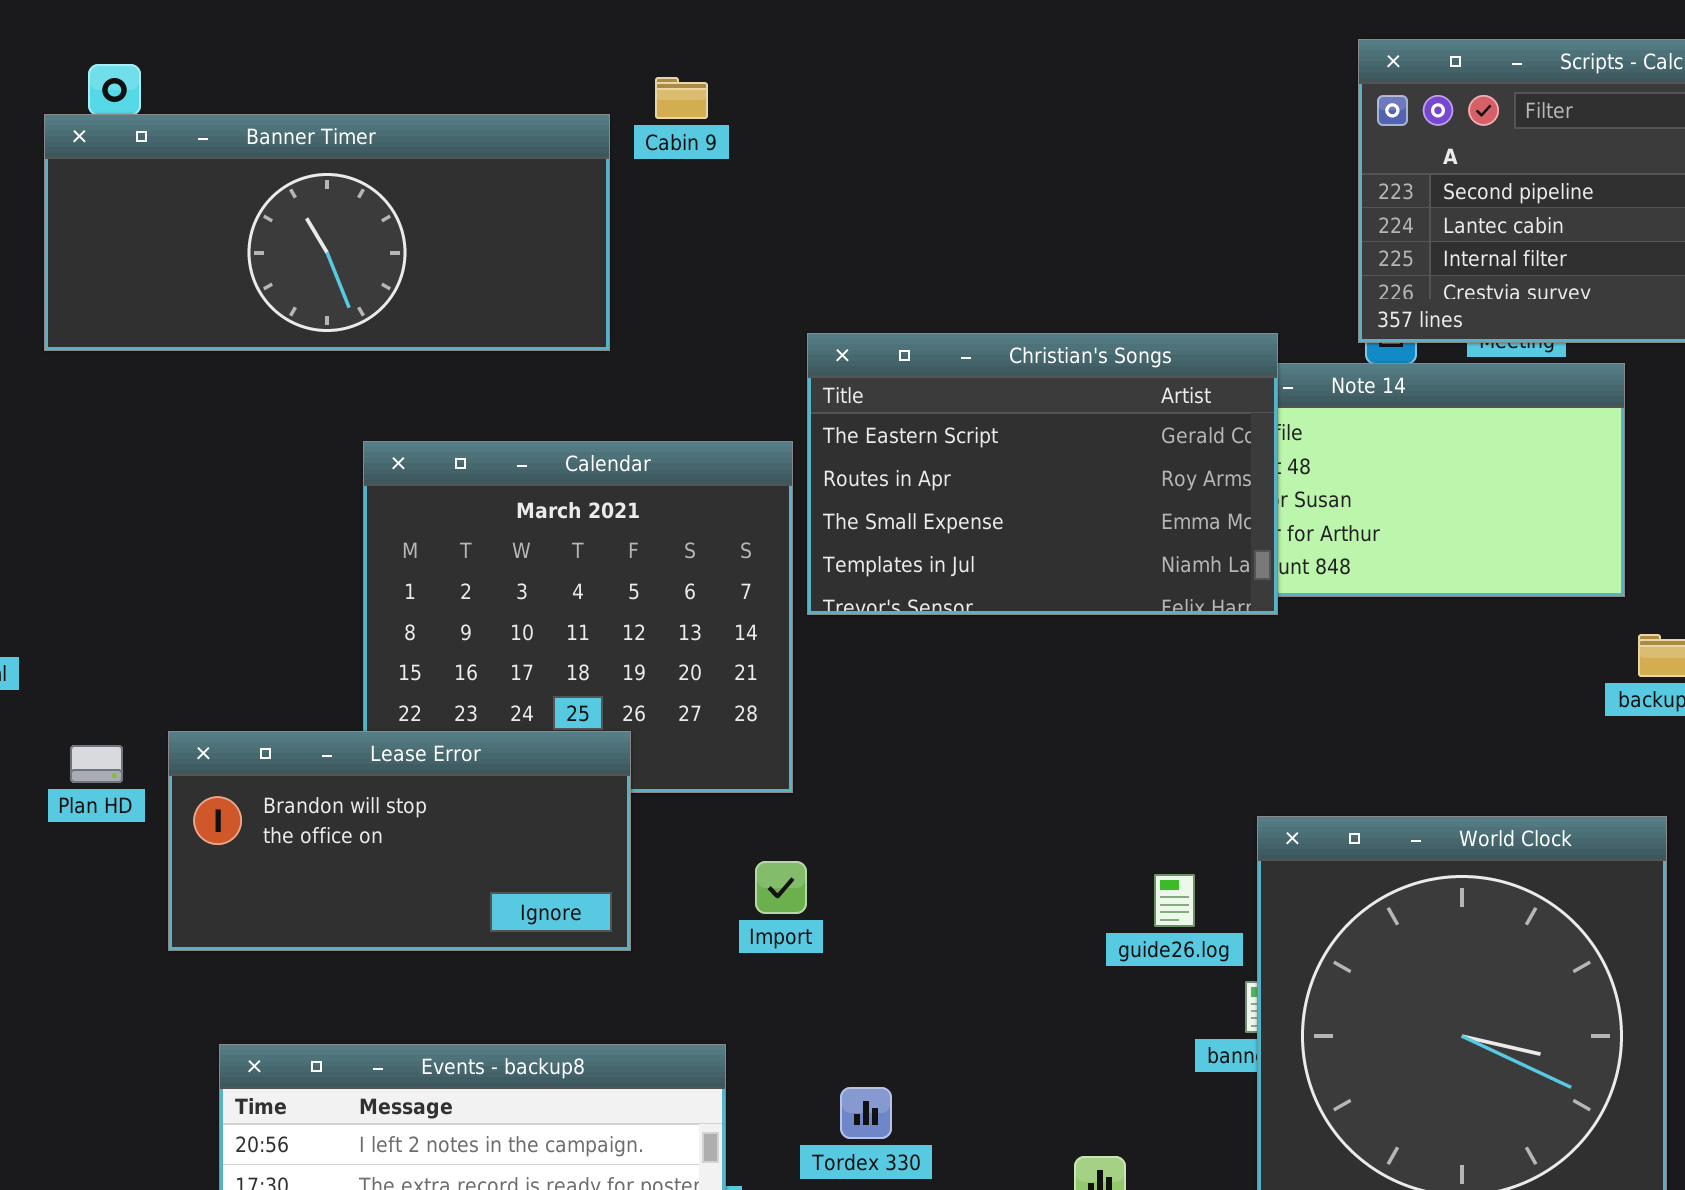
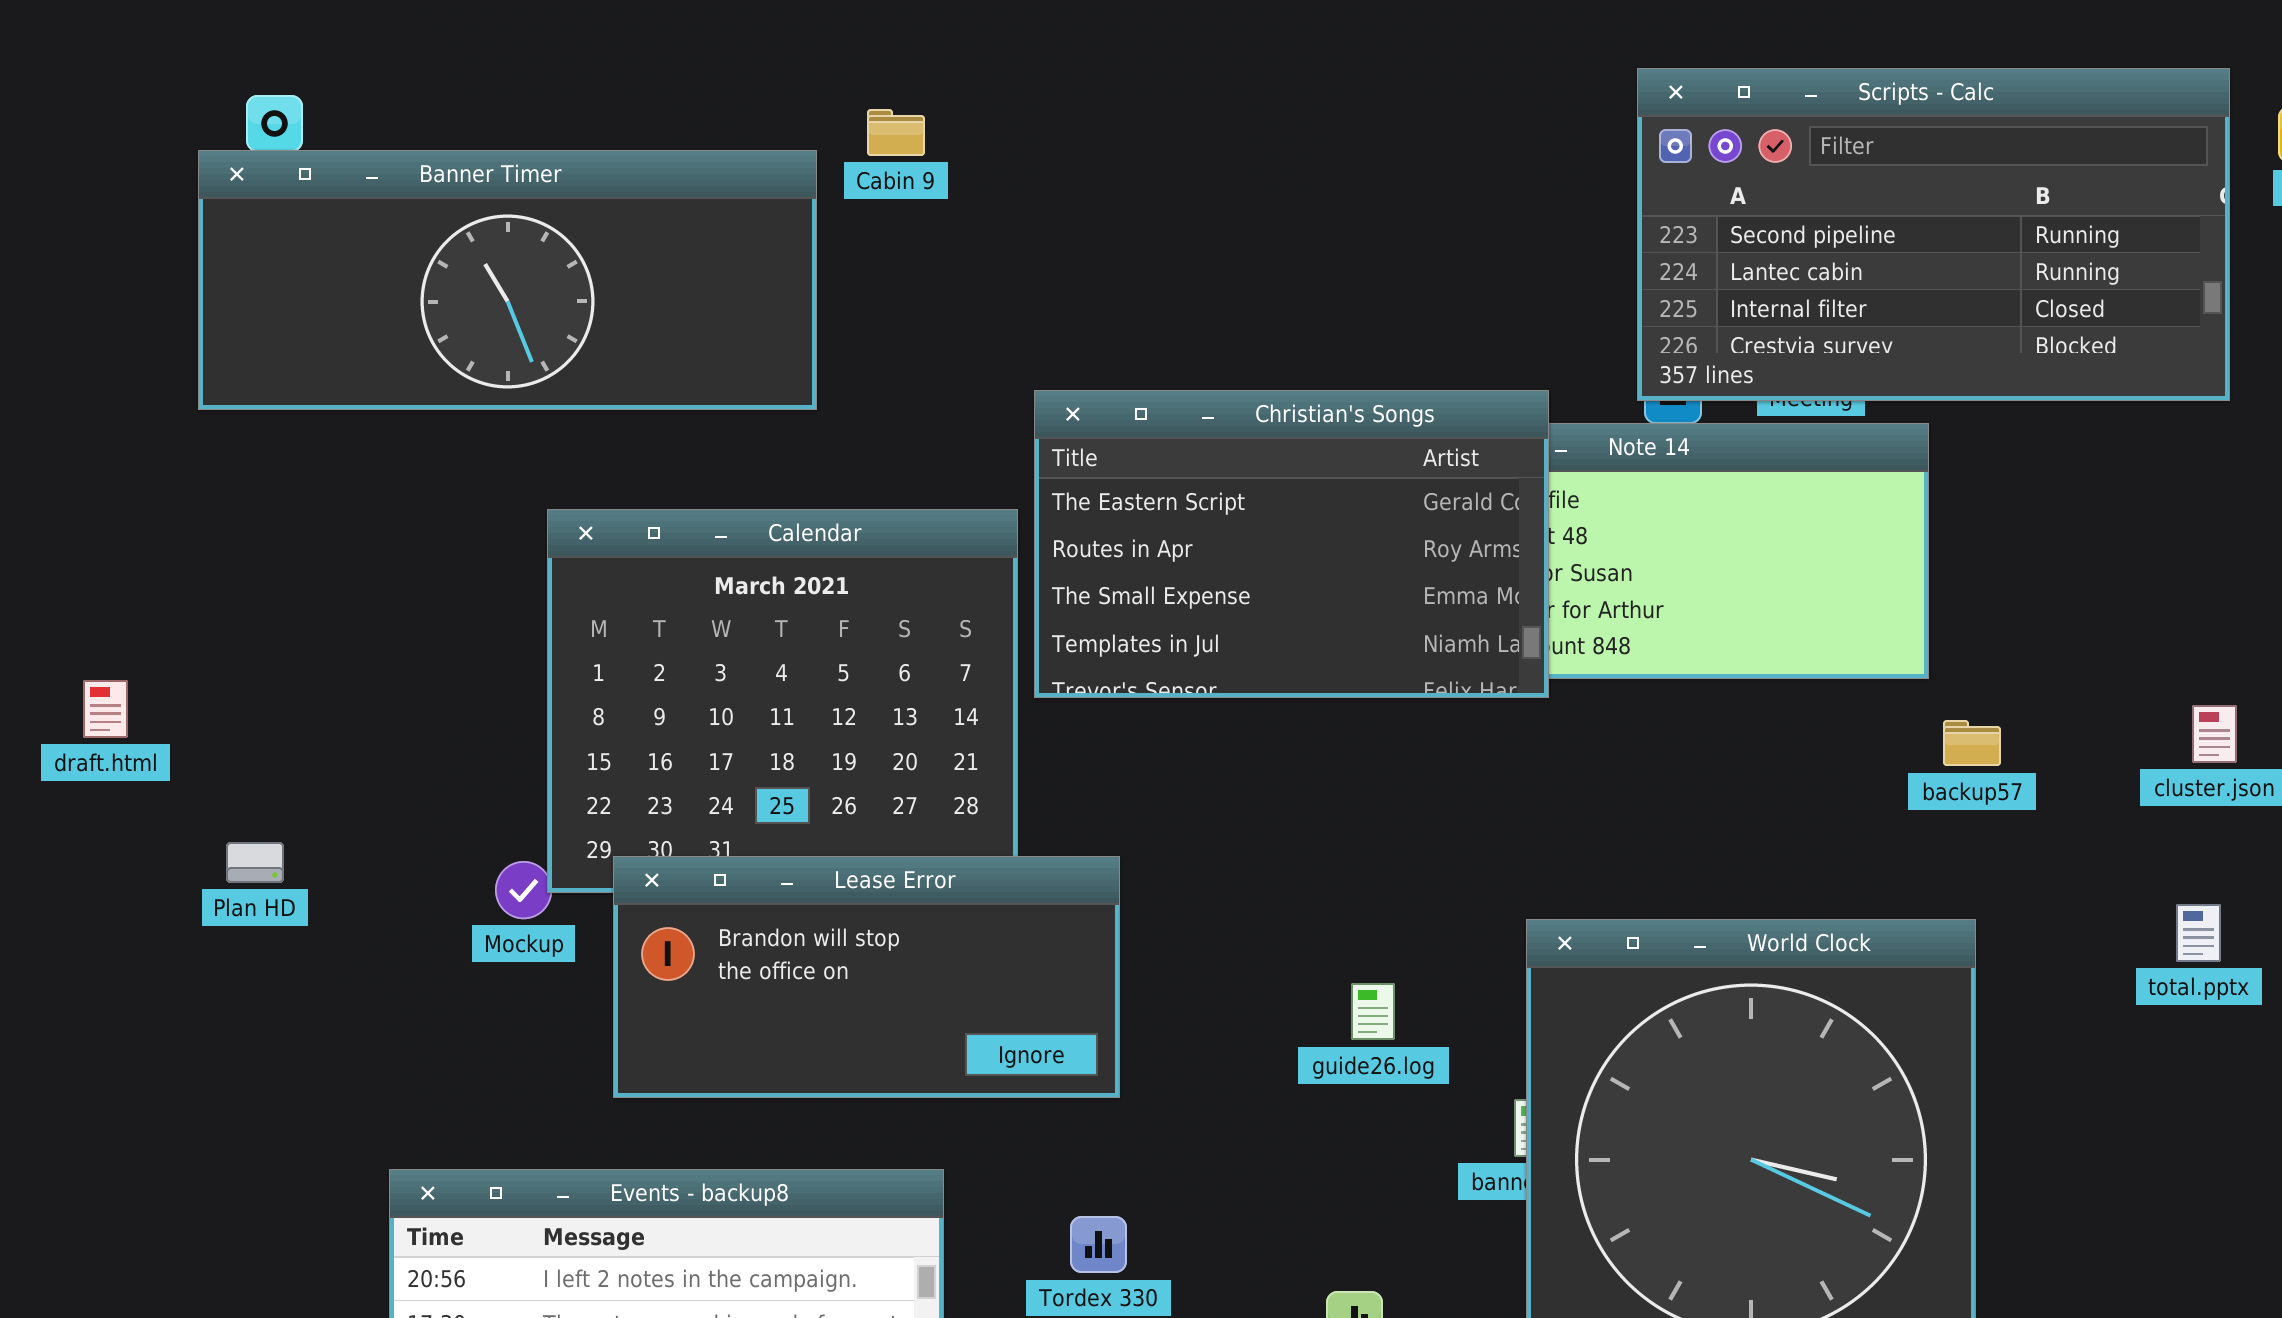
Lease Error: [168,731,631,951] -> [613,856,1120,1098], moved
guide26.log: [1154,874,1195,927] -> [1351,983,1395,1040], moved

